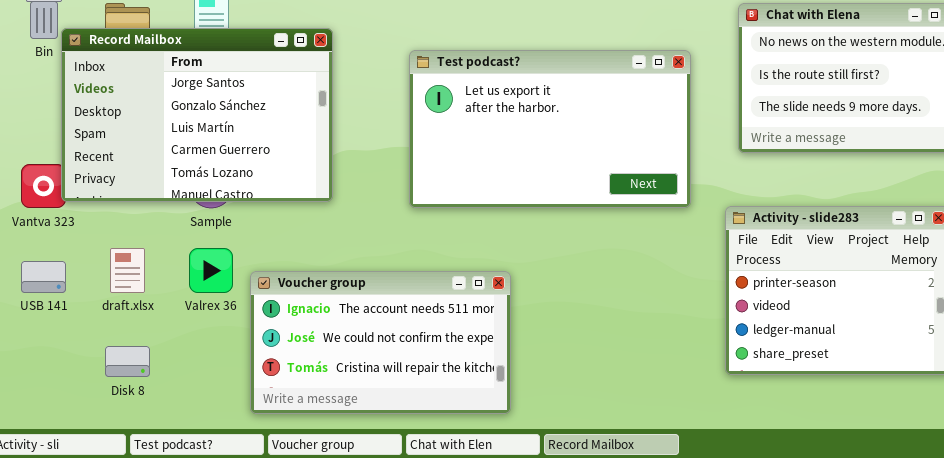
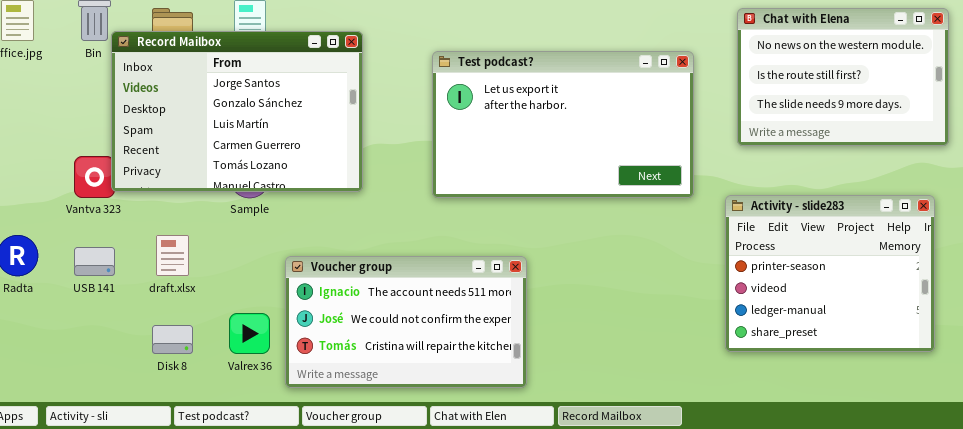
Valrex 36: [189,248,233,293] -> [229,313,270,354], moved

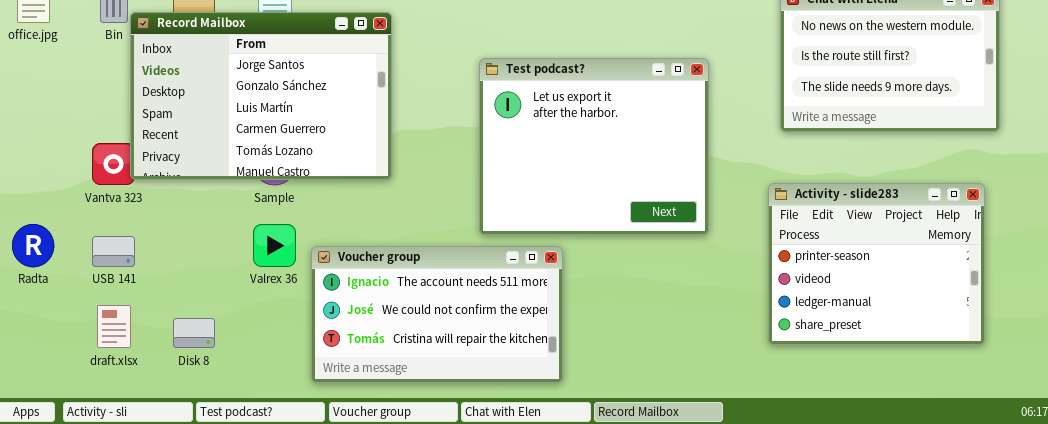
Test podcast?: [432,51,694,198] -> [479,58,709,235], moved, resized
draft.xlsx: [156,235,189,276] -> [97,305,131,348], moved
Valrex 36: [229,313,270,354] -> [253,224,296,267], moved

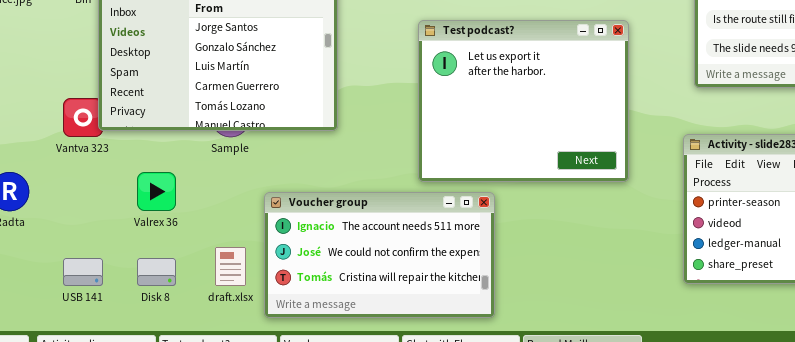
Valrex 36: [253,224,296,267] -> [137,172,176,211], moved
USB 141: [92,236,135,267] -> [63,258,103,286], moved
draft.xlsx: [97,305,131,348] -> [215,247,246,286], moved

